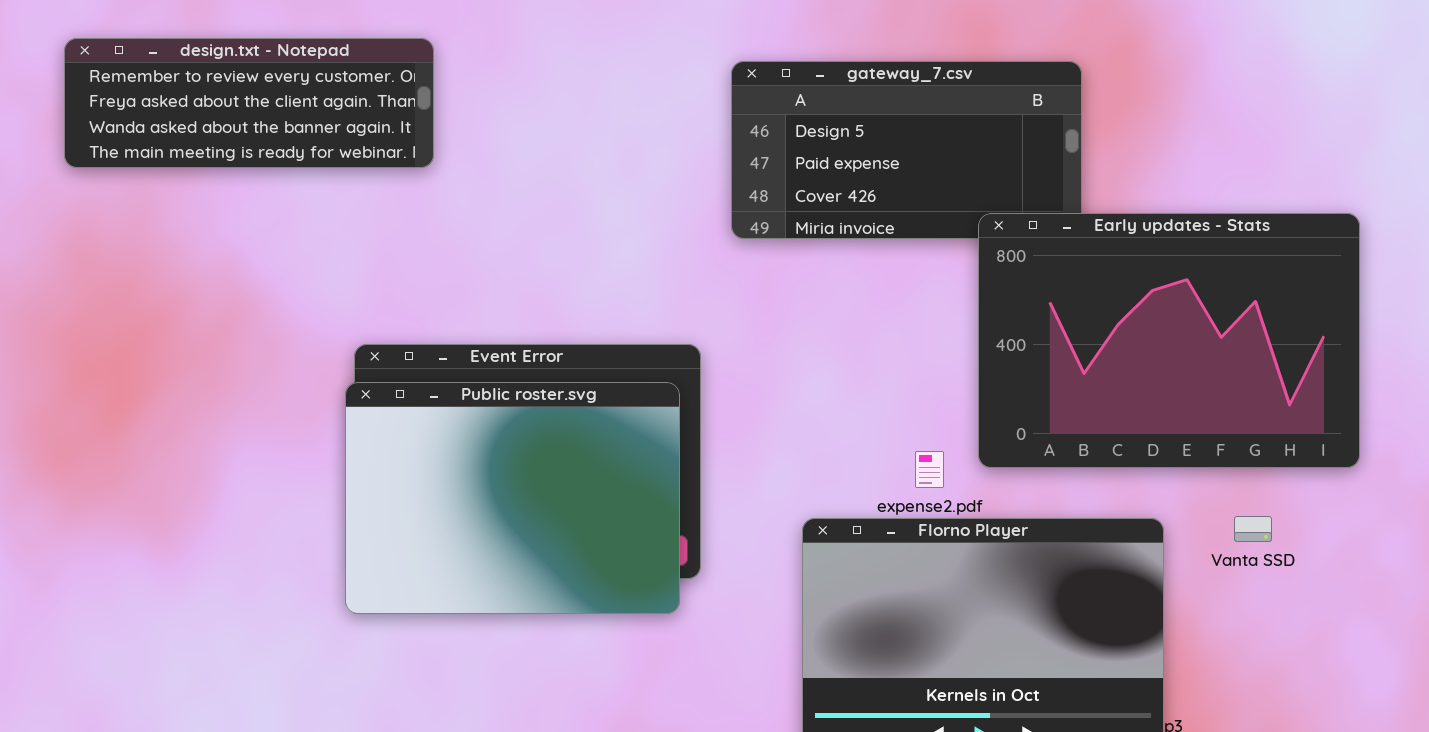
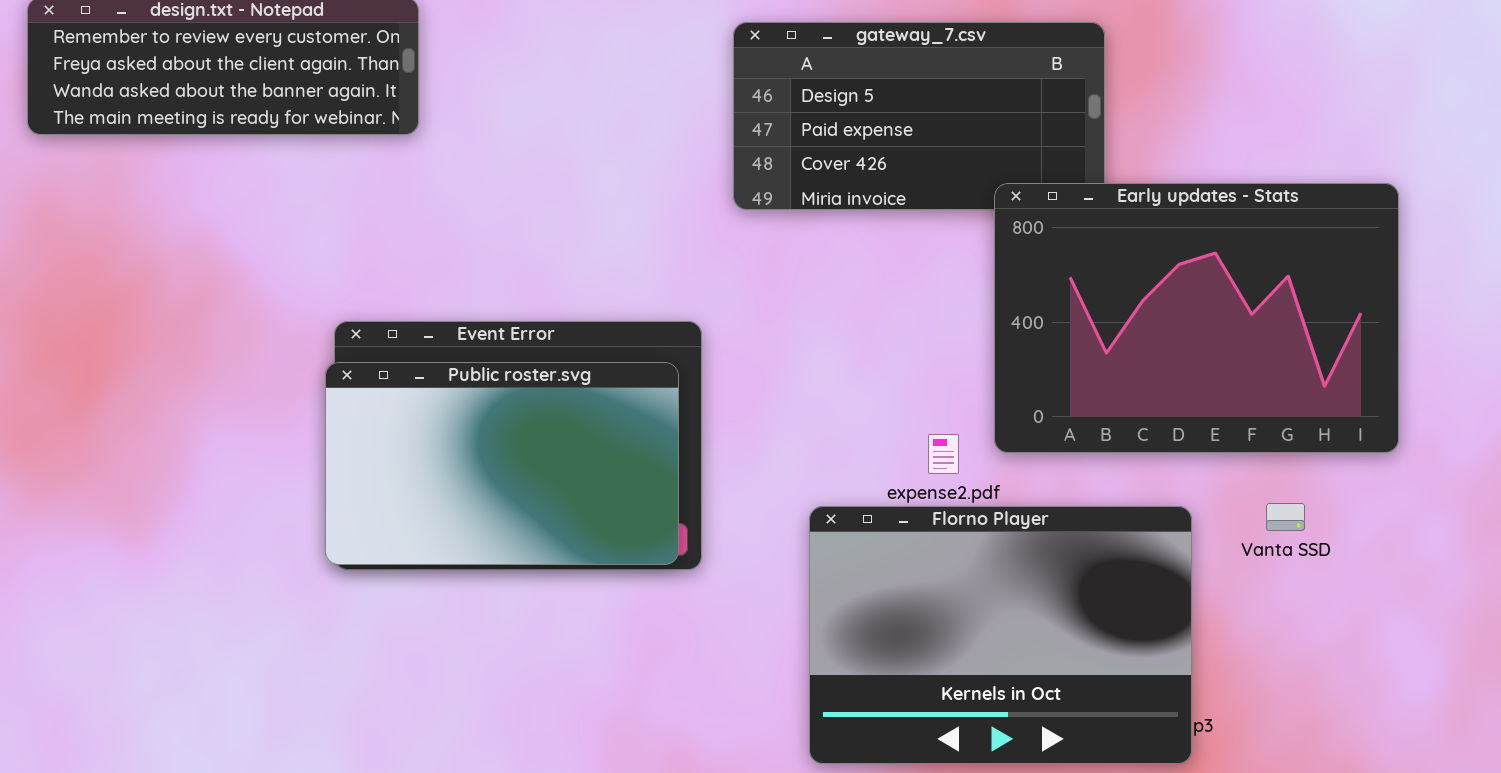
Public roster.svg: [345,382,680,614] -> [325,362,679,565], resized

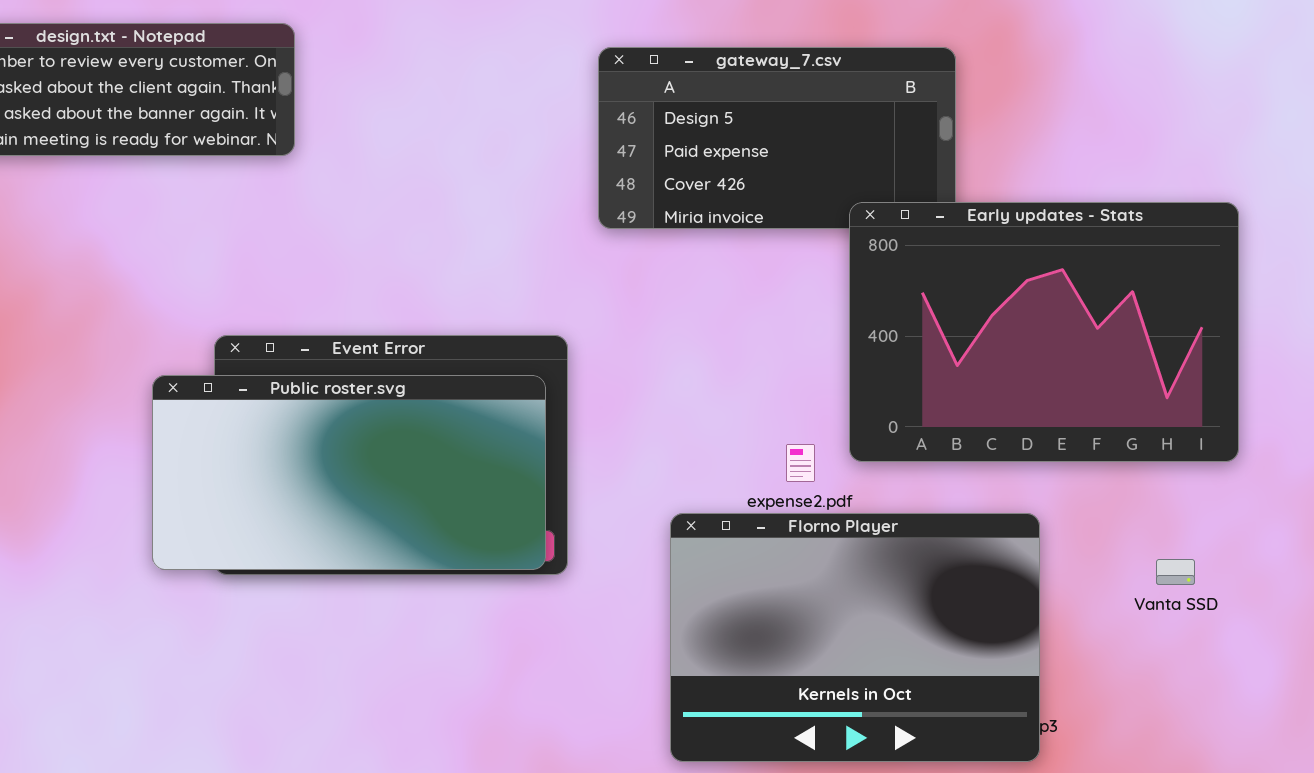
Public roster.svg: [325,362,679,565] -> [152,375,546,570], resized
Vanta SSD: [1266,503,1305,531] -> [1156,559,1195,585], moved

